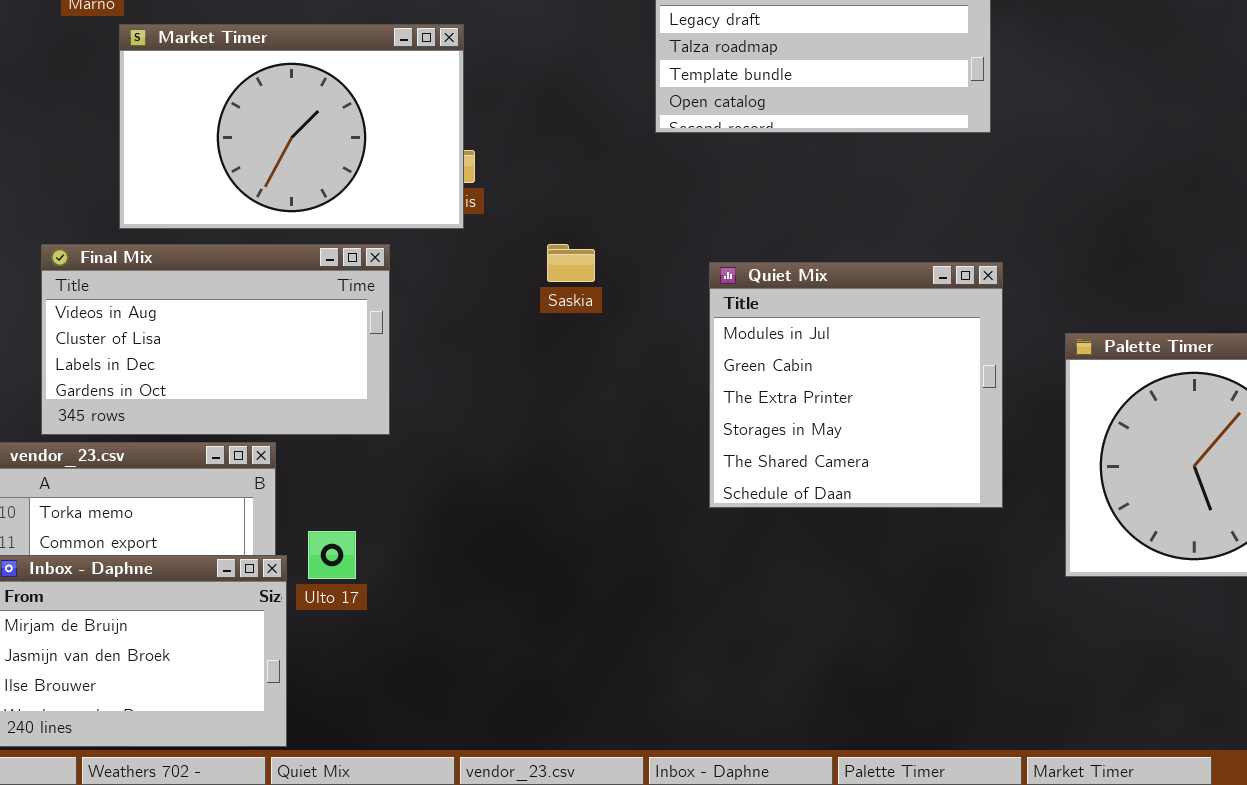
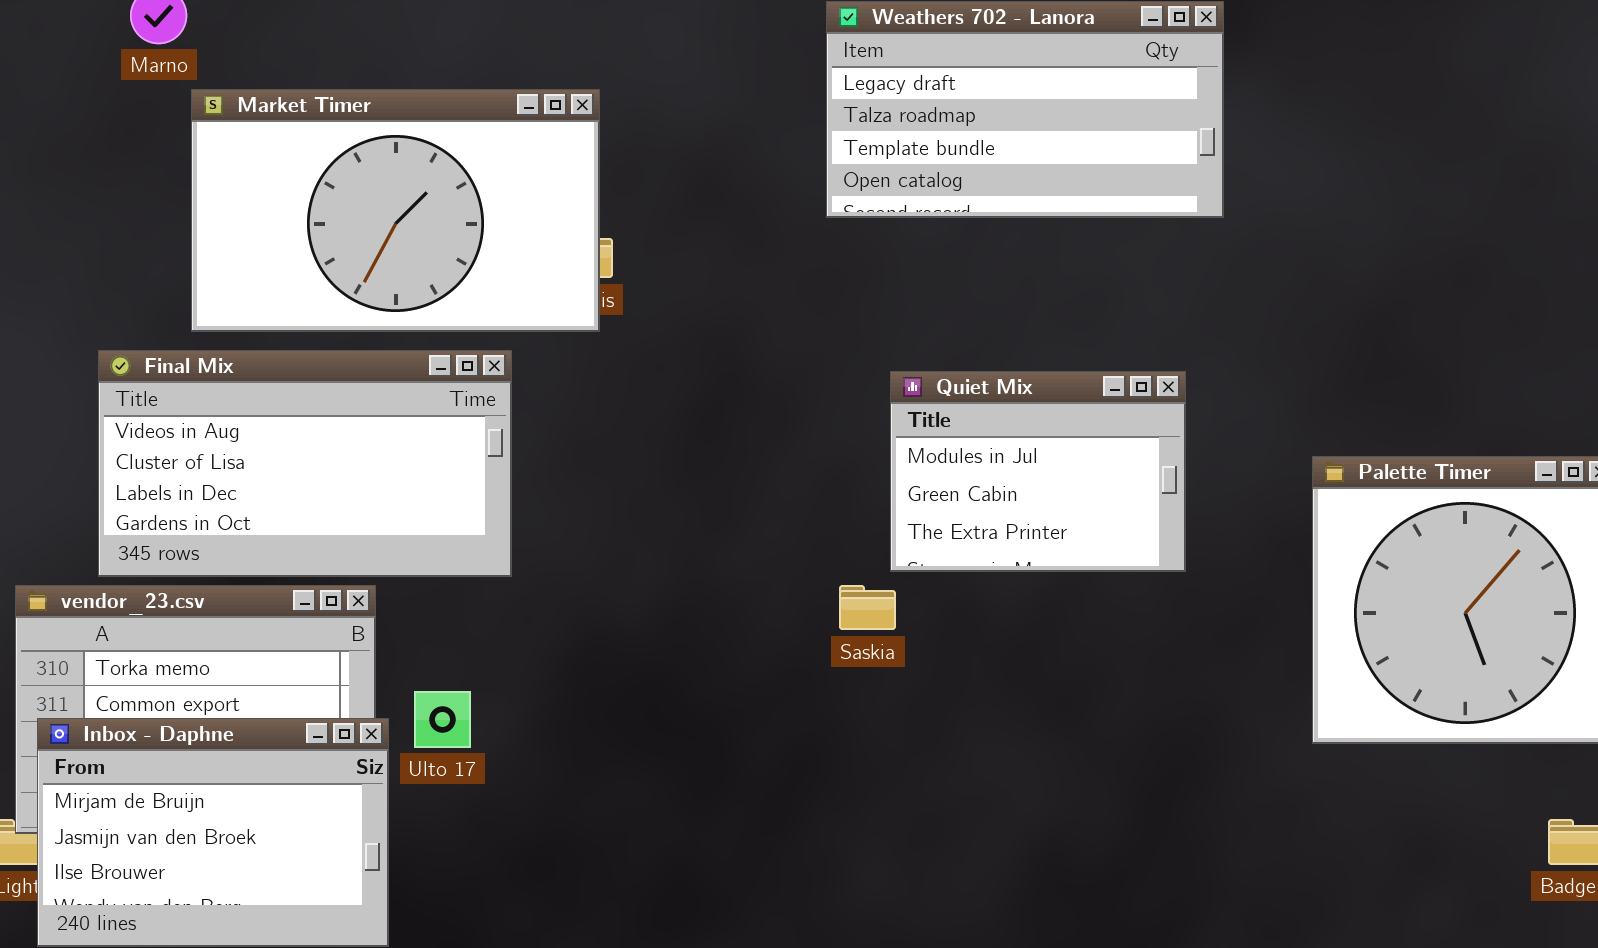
Saskia: [547,244,595,282] -> [839,585,896,630], moved
Quiet Mix: [709,262,1003,508] -> [890,371,1186,572], resized

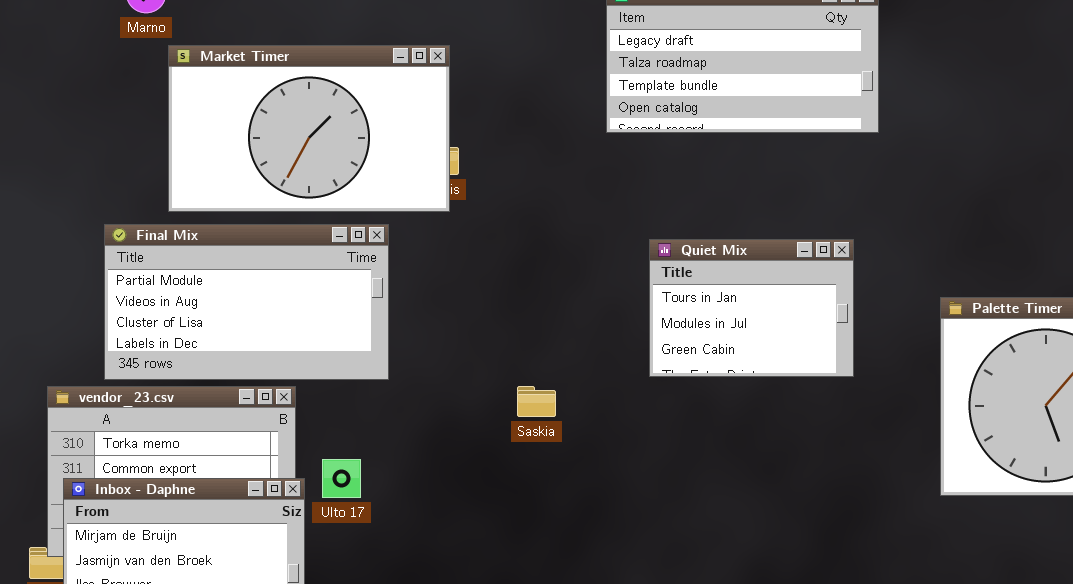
Final Mix: [98,350,512,577] -> [104,224,389,380], scrolled up 1 row
Quiet Mix: [890,371,1186,572] -> [649,239,854,377], scrolled up 1 row
Saskia: [839,585,896,630] -> [517,386,556,417], moved

